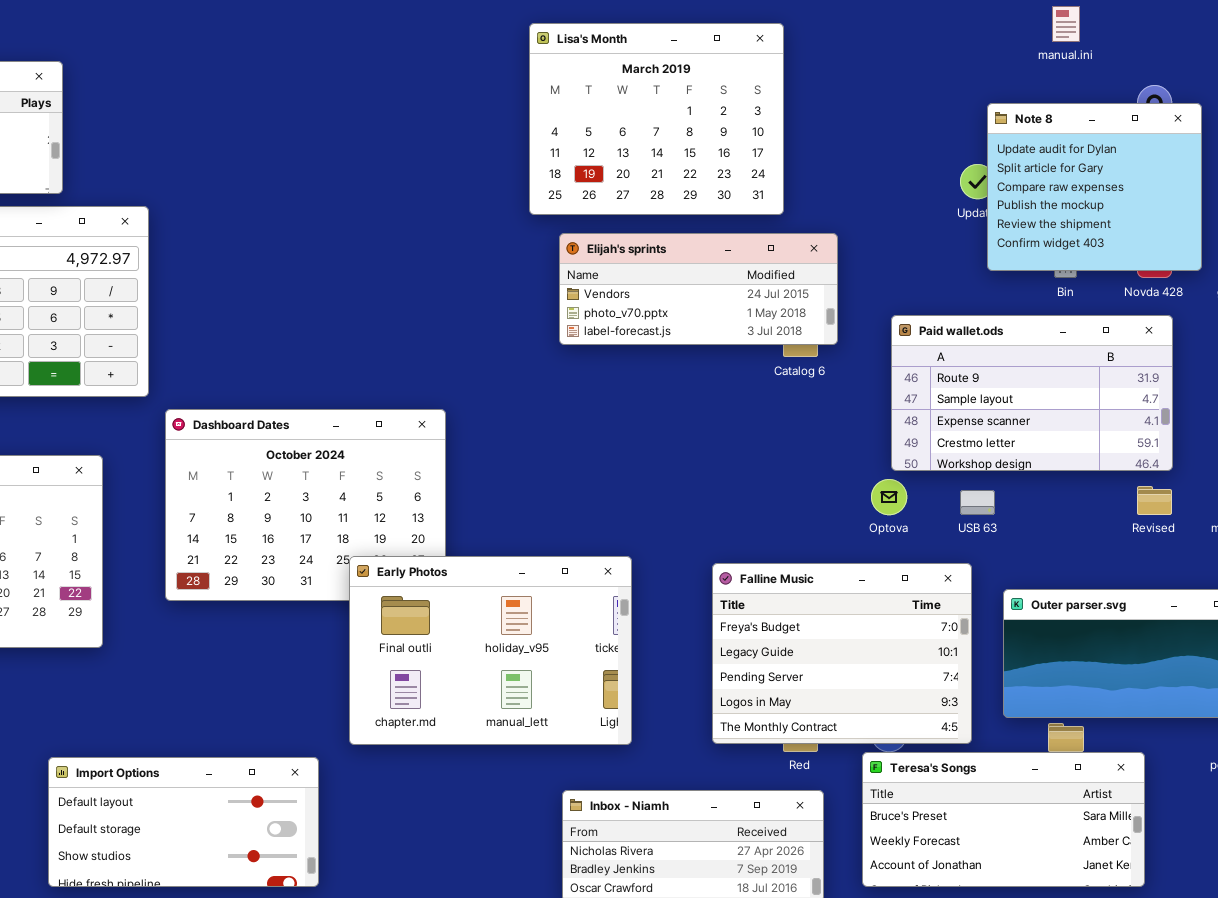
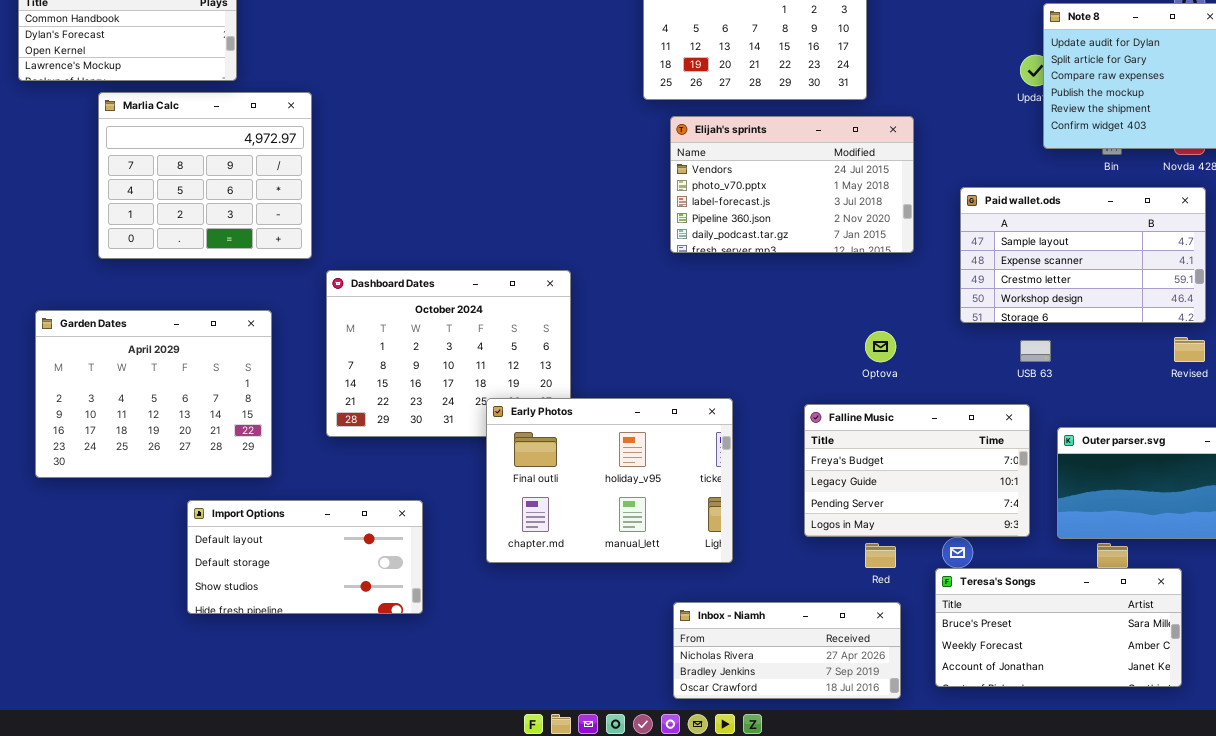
Elijah's sprints: [559,233,838,345] -> [670,116,914,253], resized
Paid wallet.ods: [891,315,1173,471] -> [960,187,1206,323], scrolled down 1 row
Optova: [871,479,907,515] -> [865,331,896,362], moved
Falline Music: [712,563,972,744] -> [804,404,1030,537], resized
Import Options: [48,757,319,887] -> [187,500,423,614], moved

